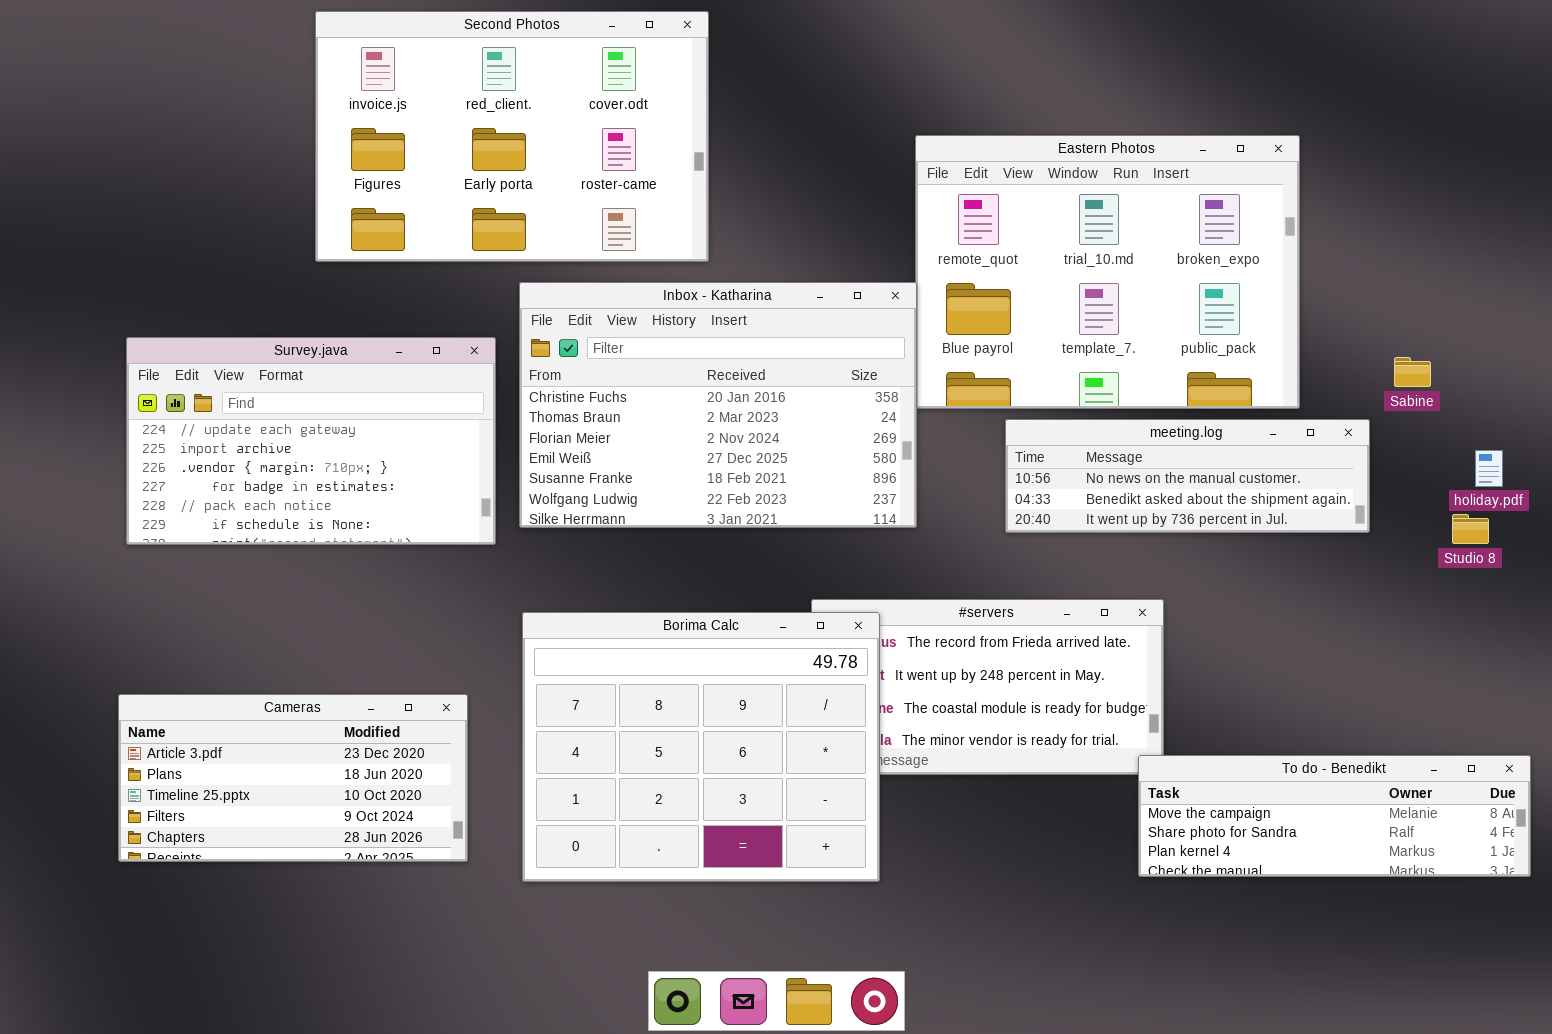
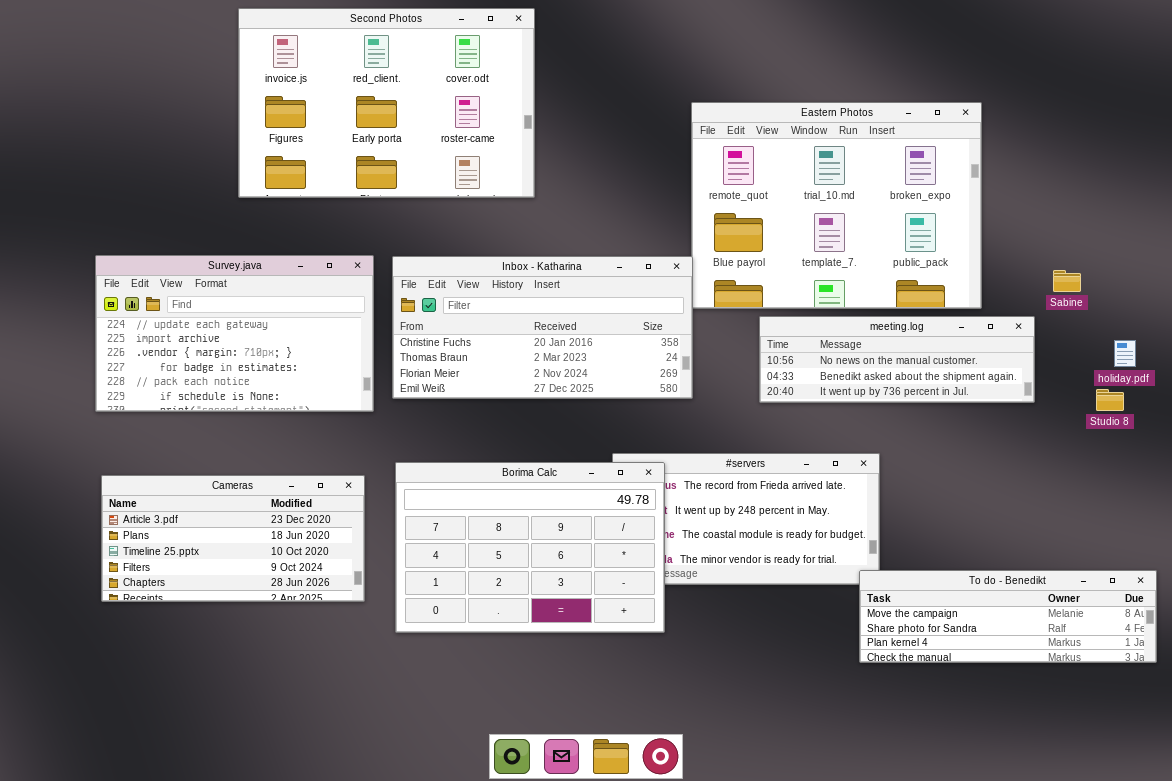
Inbox - Katharina: [519,282,917,528] -> [392,256,693,399], resized
Borima Calc: [522,612,880,882] -> [395,462,665,633], resized
Cameras: [118,694,468,862] -> [101,475,365,602], moved

